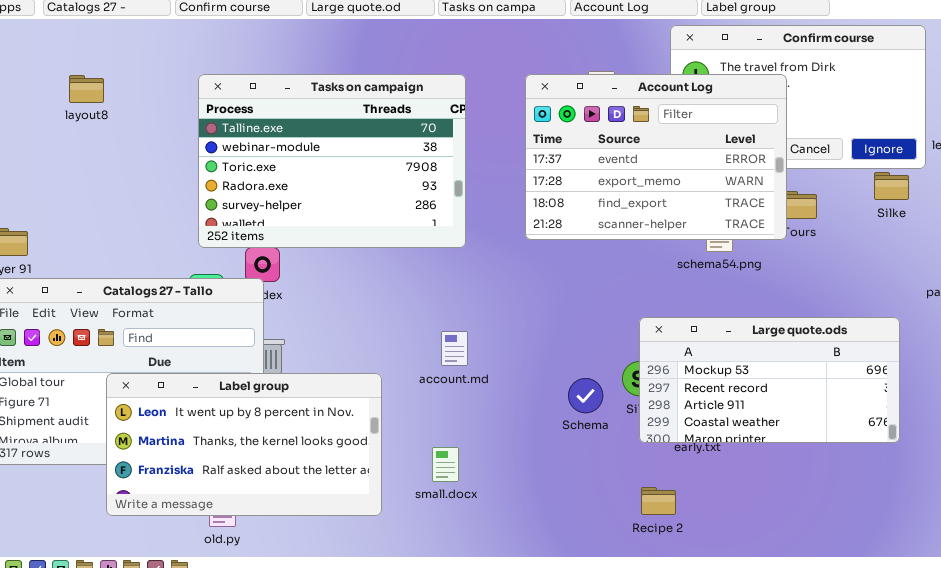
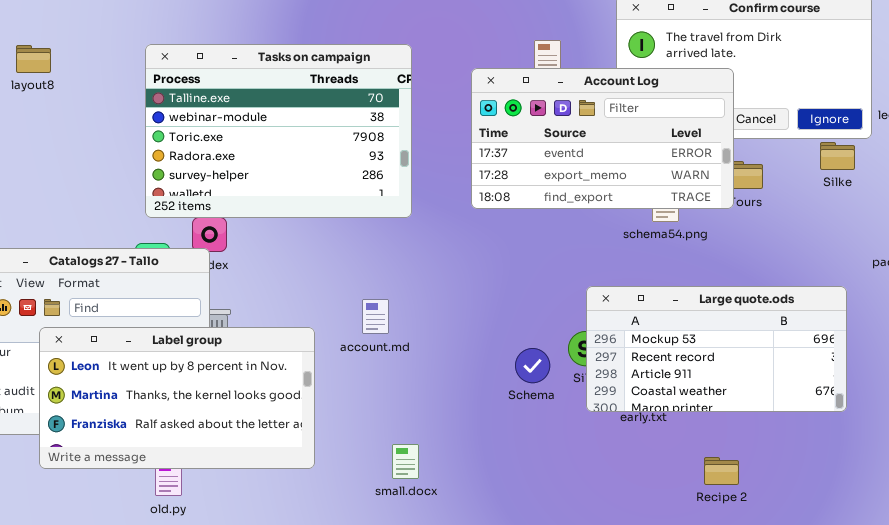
Account Log: [525,74,787,240] -> [471,68,734,209], resized
account.md: [441,331,468,366] -> [362,299,389,334], moved
Label group: [106,373,382,516] -> [39,327,315,469], moved
small.docx: [432,447,459,482] -> [392,444,419,479], moved
Recipe 2: [641,487,676,515] -> [704,457,739,485], moved

